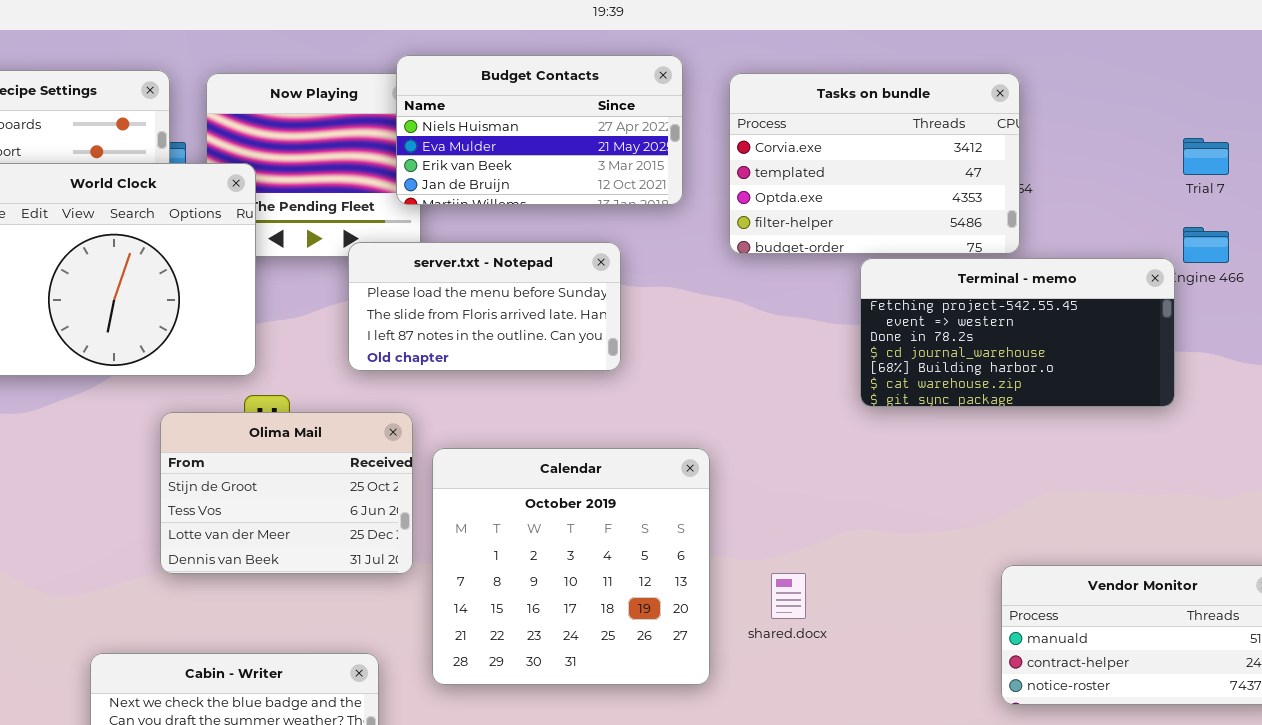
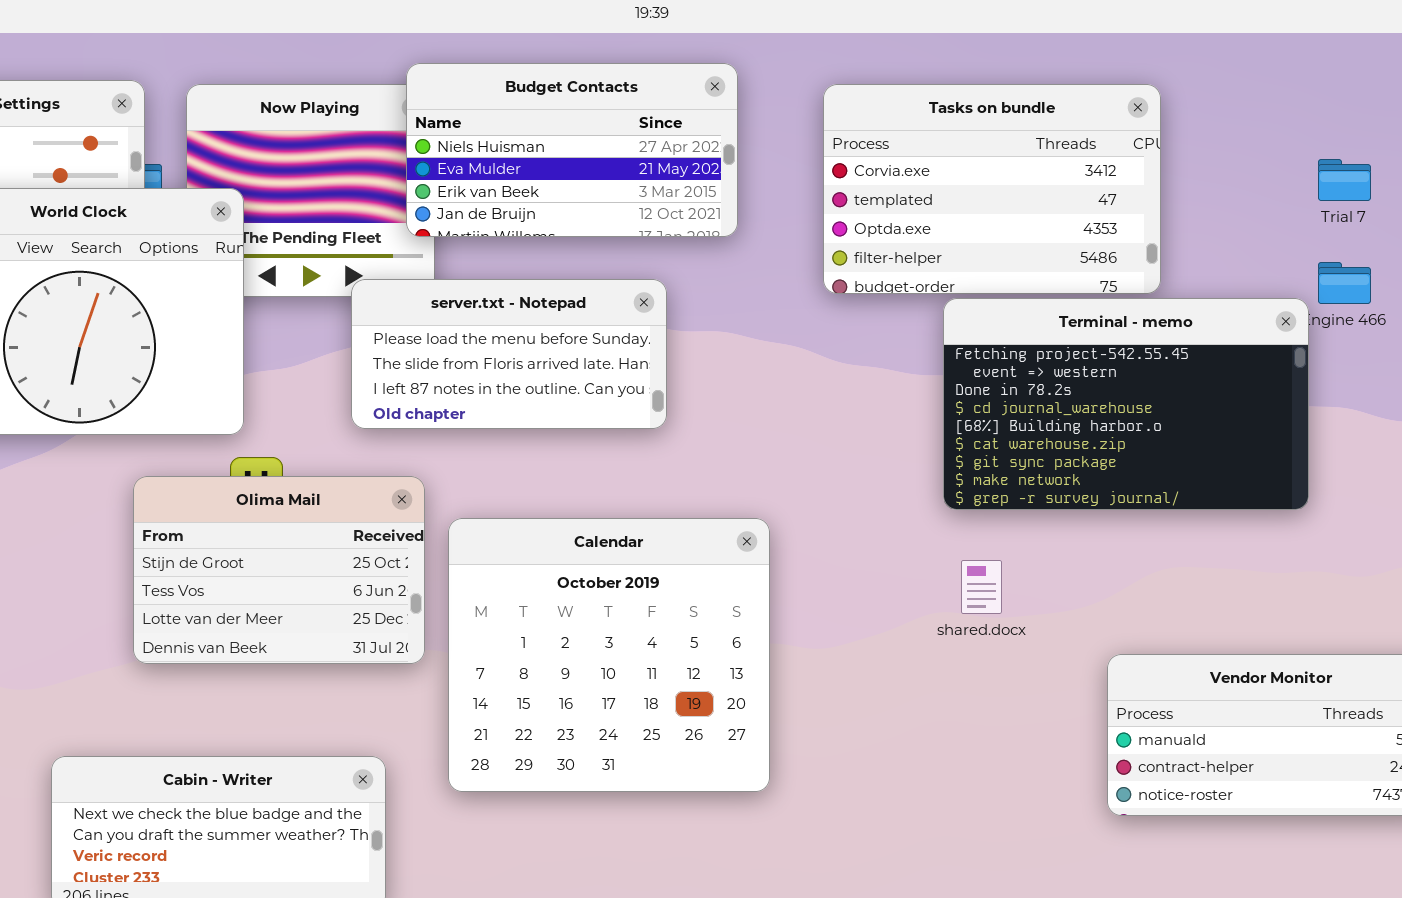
Tasks on bundle: [729,73,1020,254] -> [823,84,1161,294], moved
Terminal - memo: [860,258,1175,407] -> [943,298,1309,510], resized
shared.docx: [771,573,806,619] -> [961,560,1002,614], moved

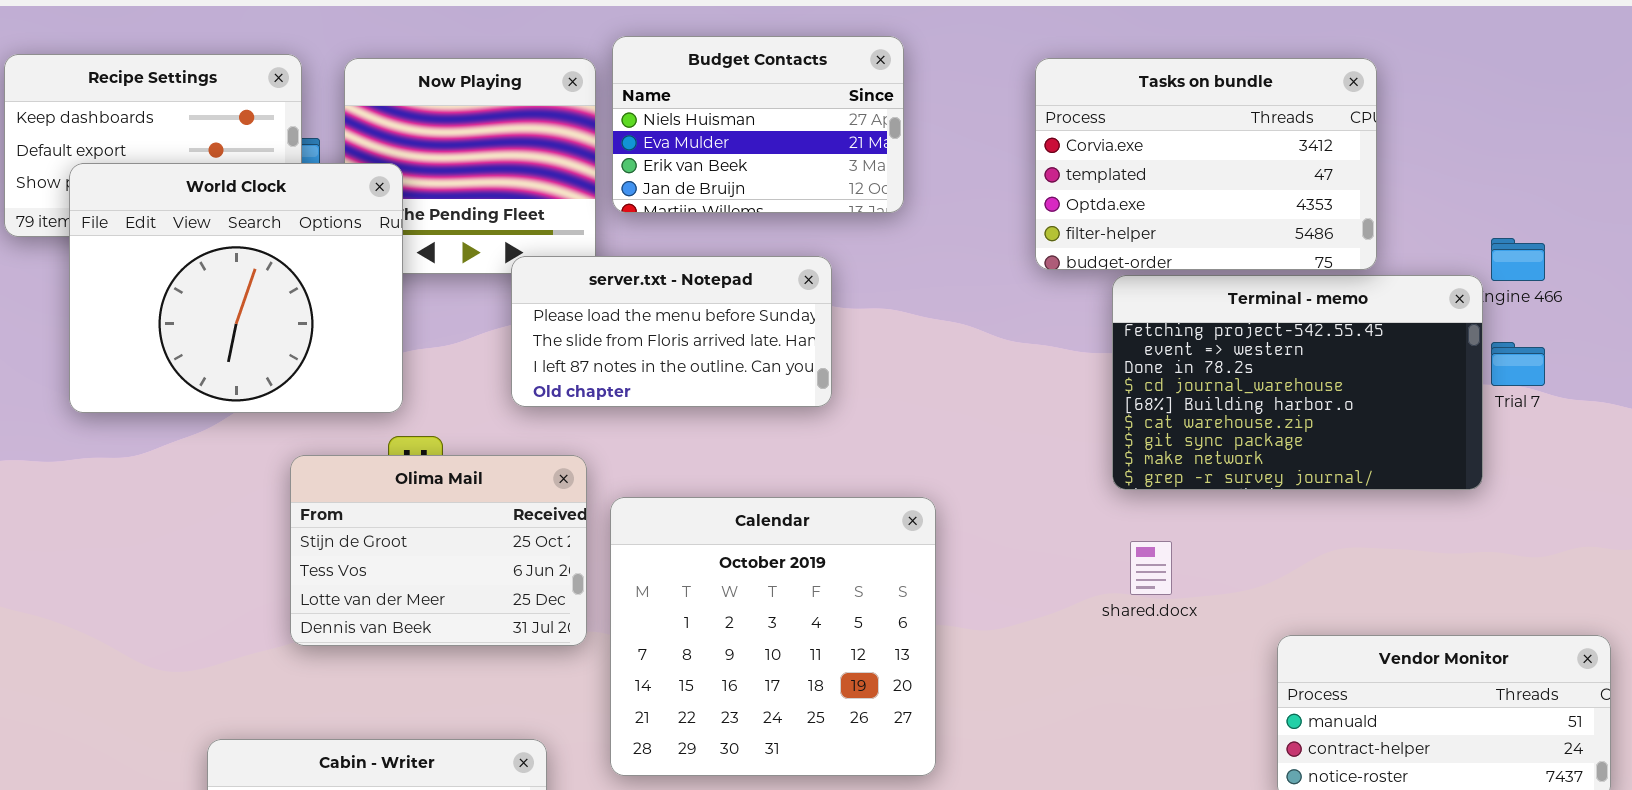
Budget Contacts: [406,63,738,237] -> [612,36,904,213], resized
Tasks on bundle: [823,84,1161,294] -> [1035,58,1377,270], moved
Trial 7: [1318,159,1371,201] -> [1491,342,1545,386], moved

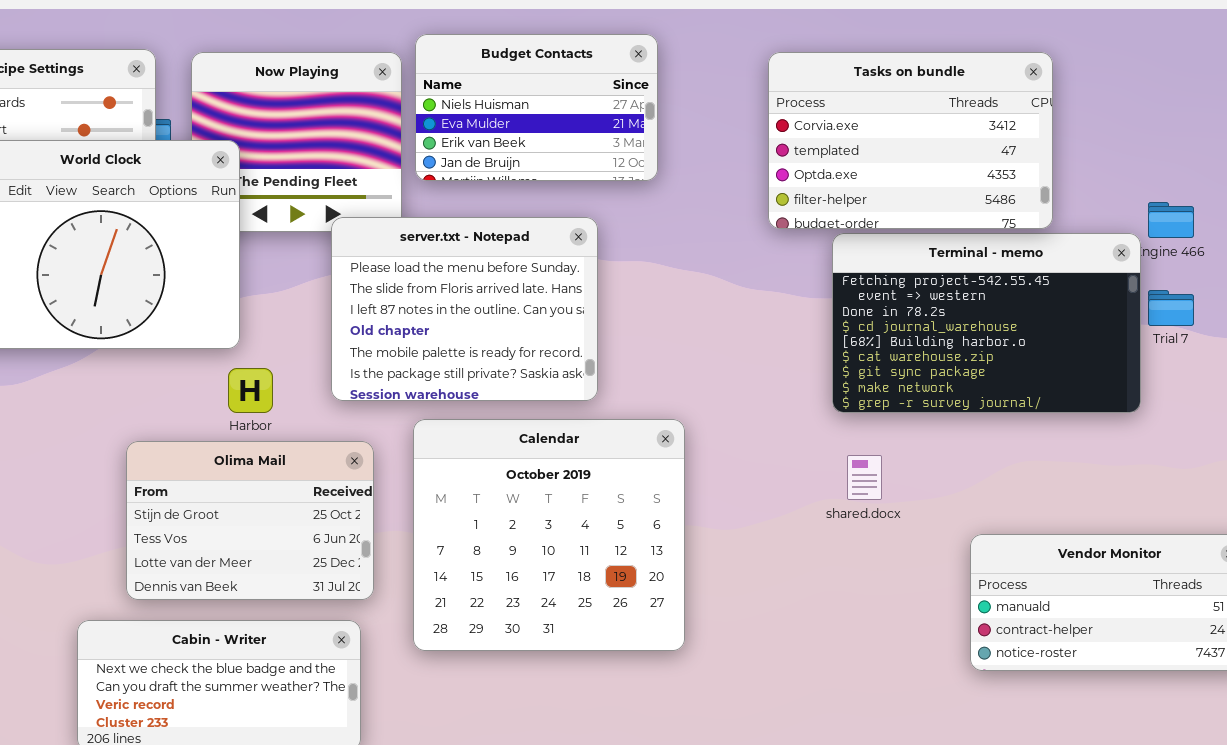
server.txt - Notepad: [511,256,832,407] -> [331,217,598,401], resized
Olima Mail: [290,455,587,646] -> [126,441,374,600], moved

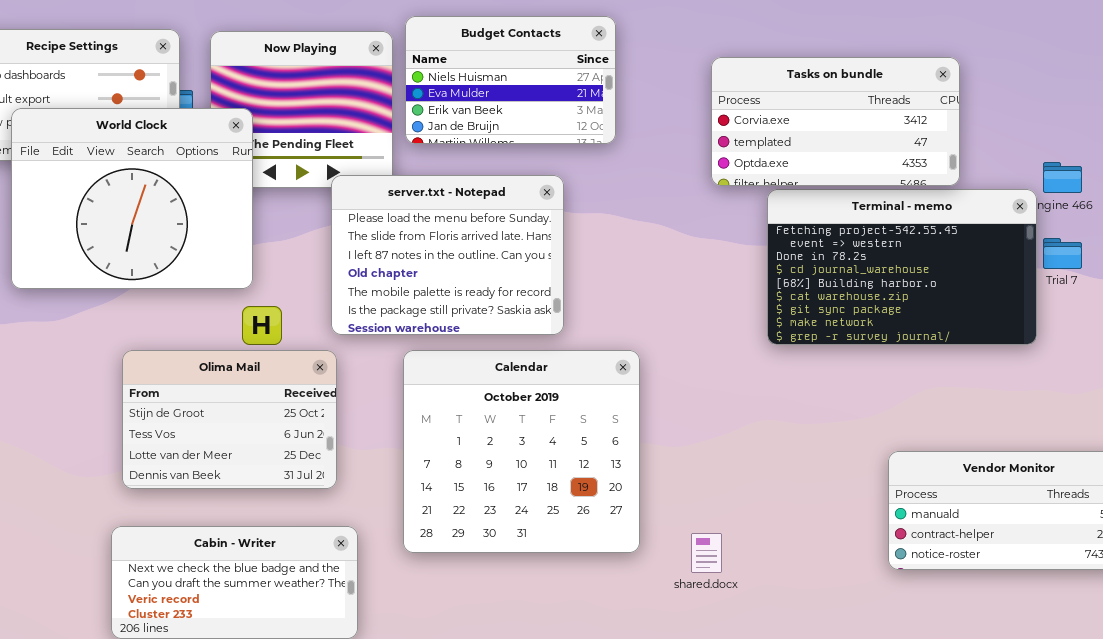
Tasks on bundle: [768,52,1053,229] -> [711,57,960,186], resized
Olima Mail: [126,441,374,600] -> [122,350,337,489], moved
shared.docx: [847,455,882,500] -> [691,533,722,573], moved

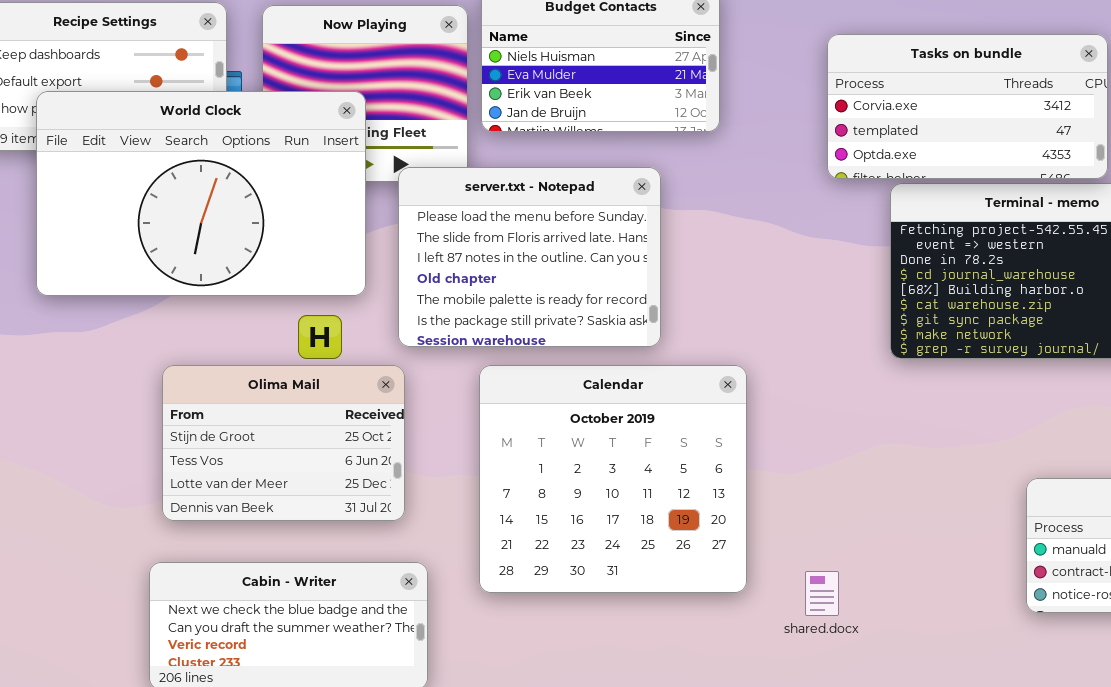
World Clock: [11,108,253,289] -> [36,91,366,296], resized

